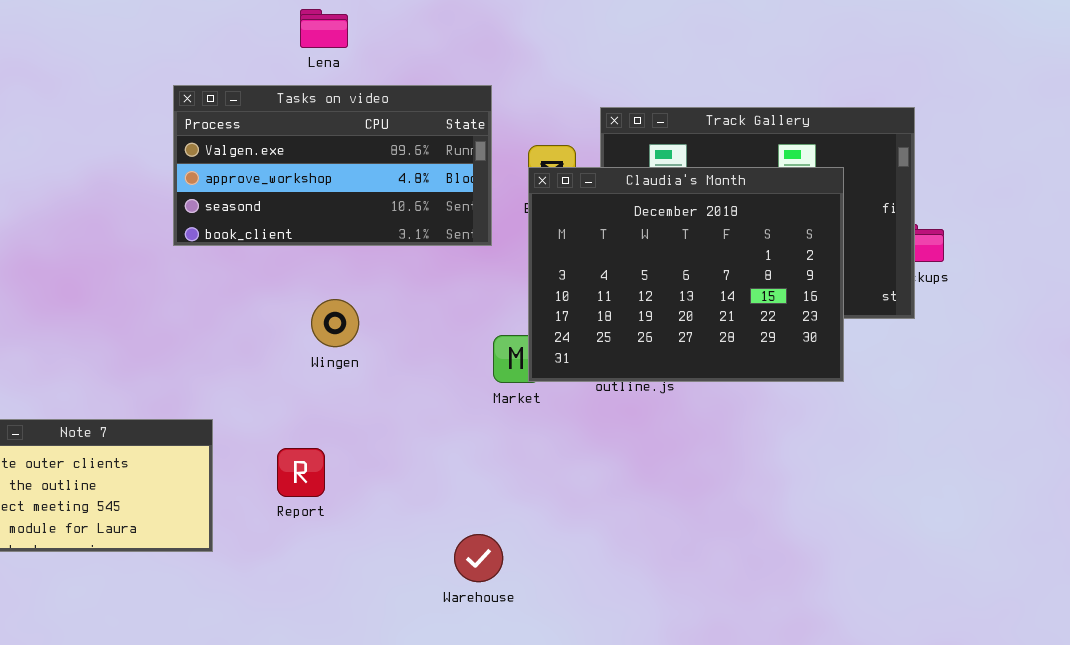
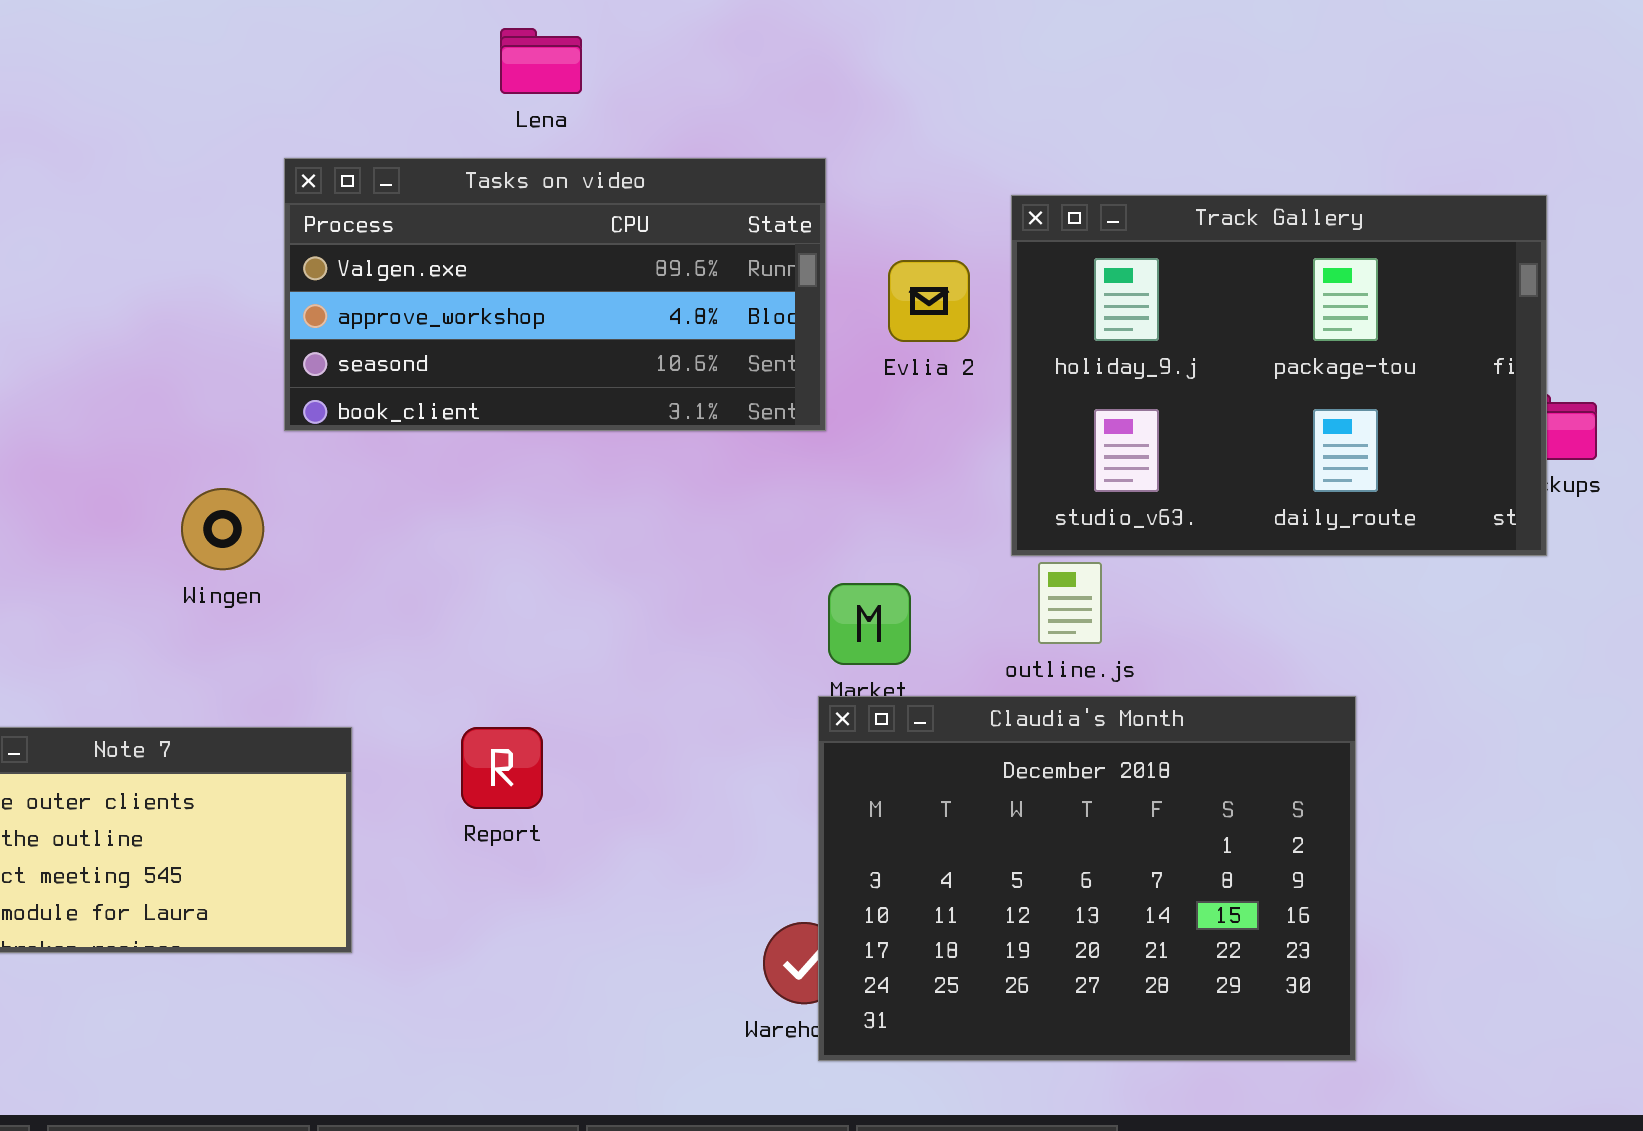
Claudia's Month: [528,167,844,382] -> [818,696,1356,1061], moved
Wingen: [311,299,359,347] -> [181,488,264,570], moved
Report: [277,448,325,497] -> [461,727,543,809], moved

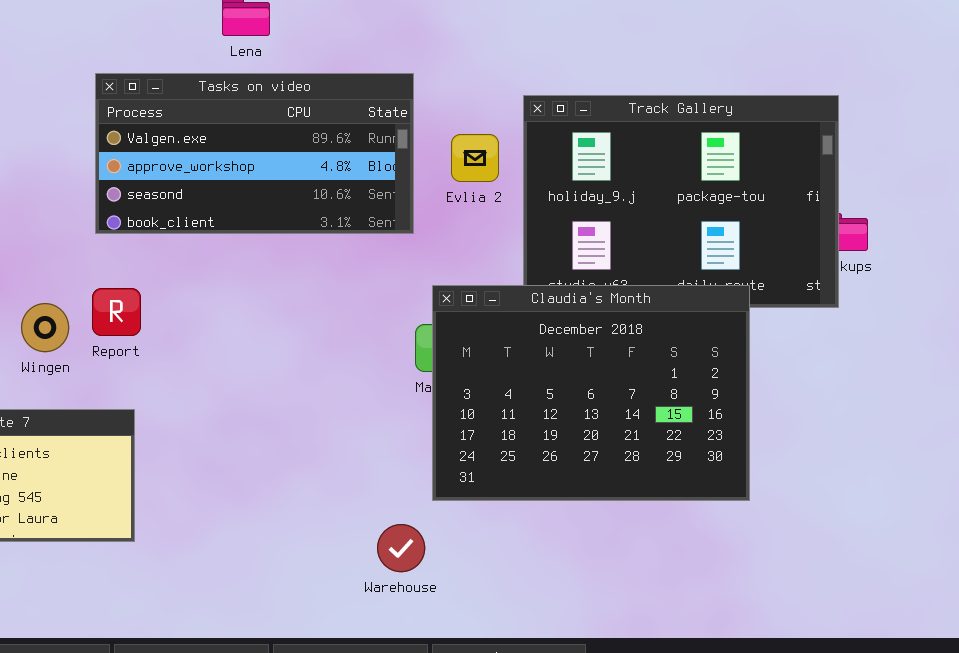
Wingen: [181,488,264,570] -> [21,303,69,352], moved
Claudia's Month: [818,696,1356,1061] -> [432,285,750,501], moved
Report: [461,727,543,809] -> [92,288,141,336], moved

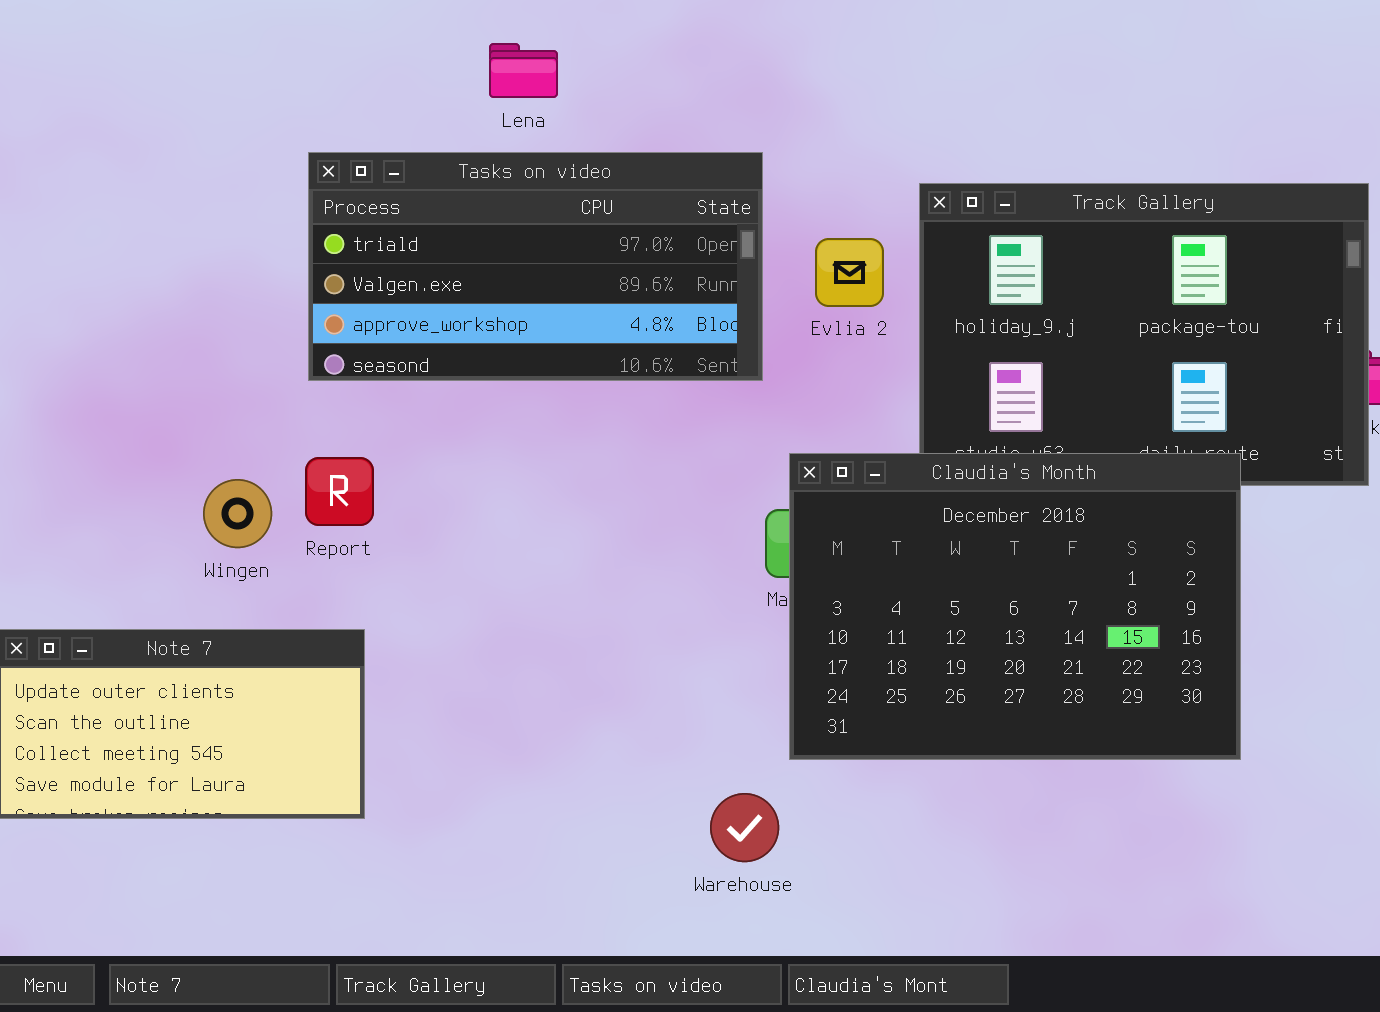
Tasks on video: [95,73,414,234] -> [308,152,763,381], scrolled up 1 row

